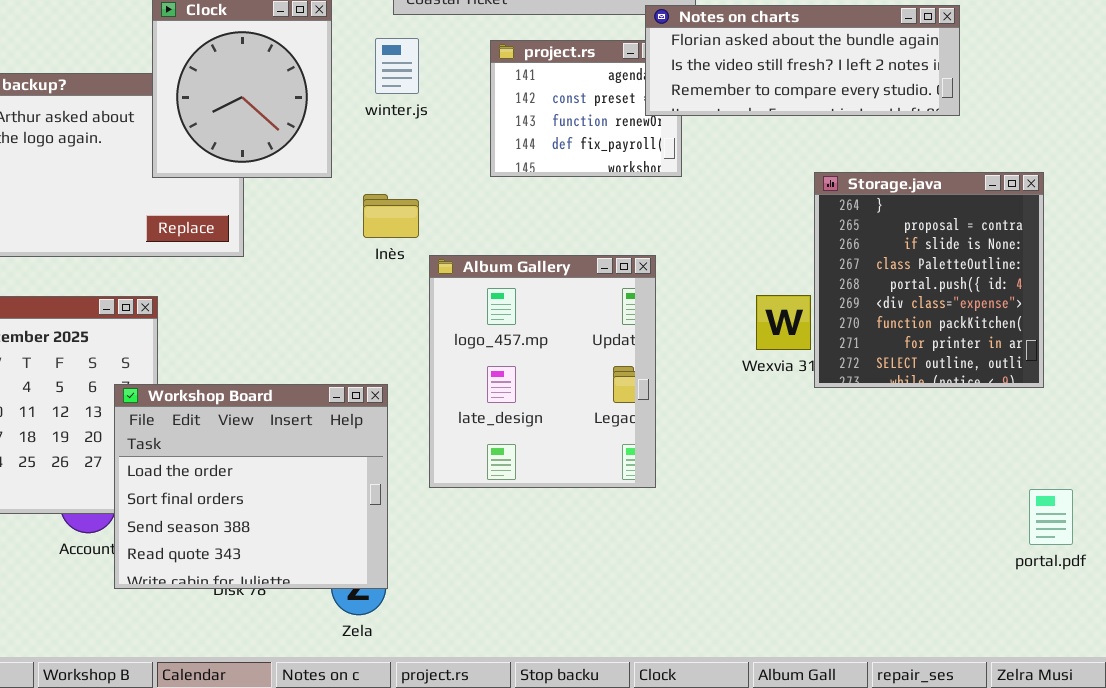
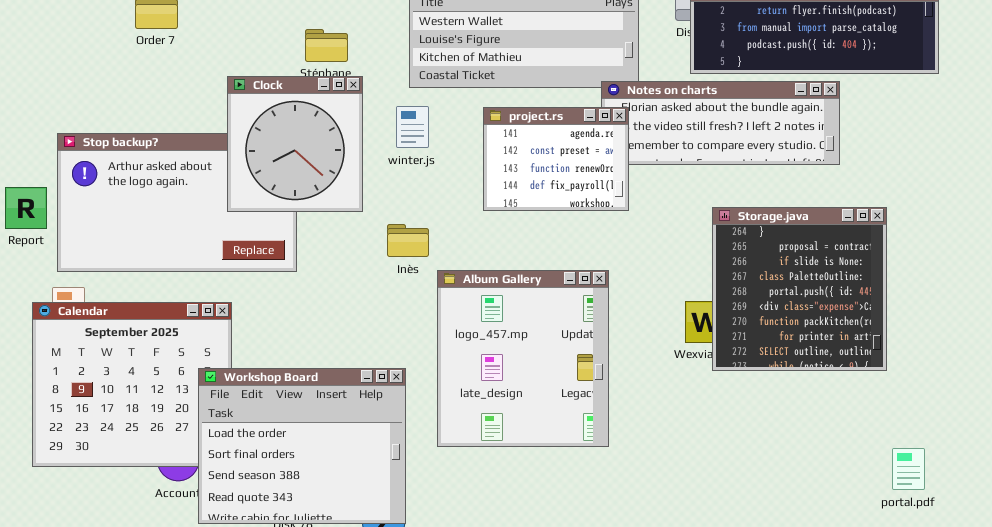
project.rs: [490,40,682,177] -> [483,107,629,211], raised
Storage.java: [814,172,1044,388] -> [712,207,887,371], moved

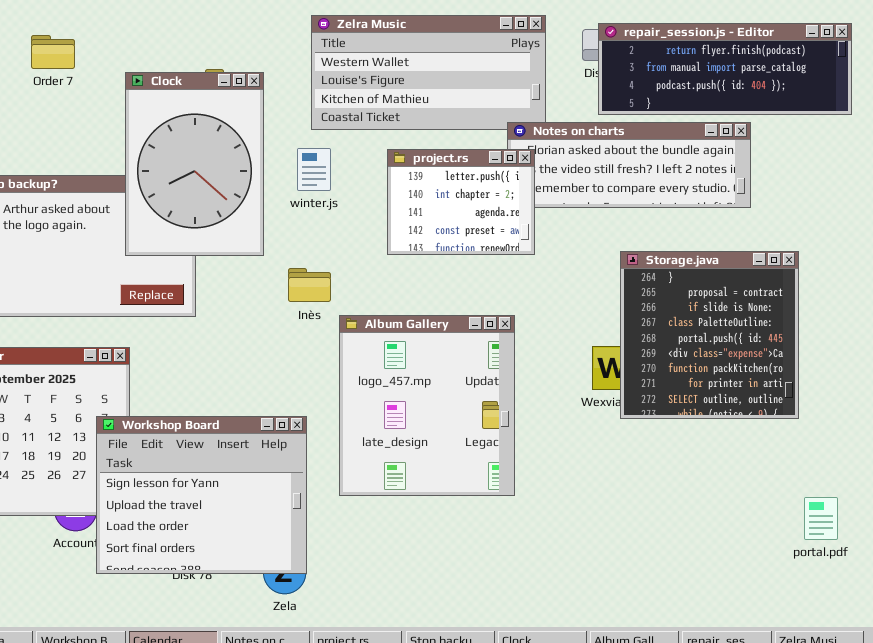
Clock: [227,76,363,212] -> [125,72,264,256], resized
project.rs: [483,107,629,211] -> [387,149,535,255], scrolled up 2 rows
Workshop Board: [198,368,406,524] -> [96,416,307,574], scrolled up 2 rows

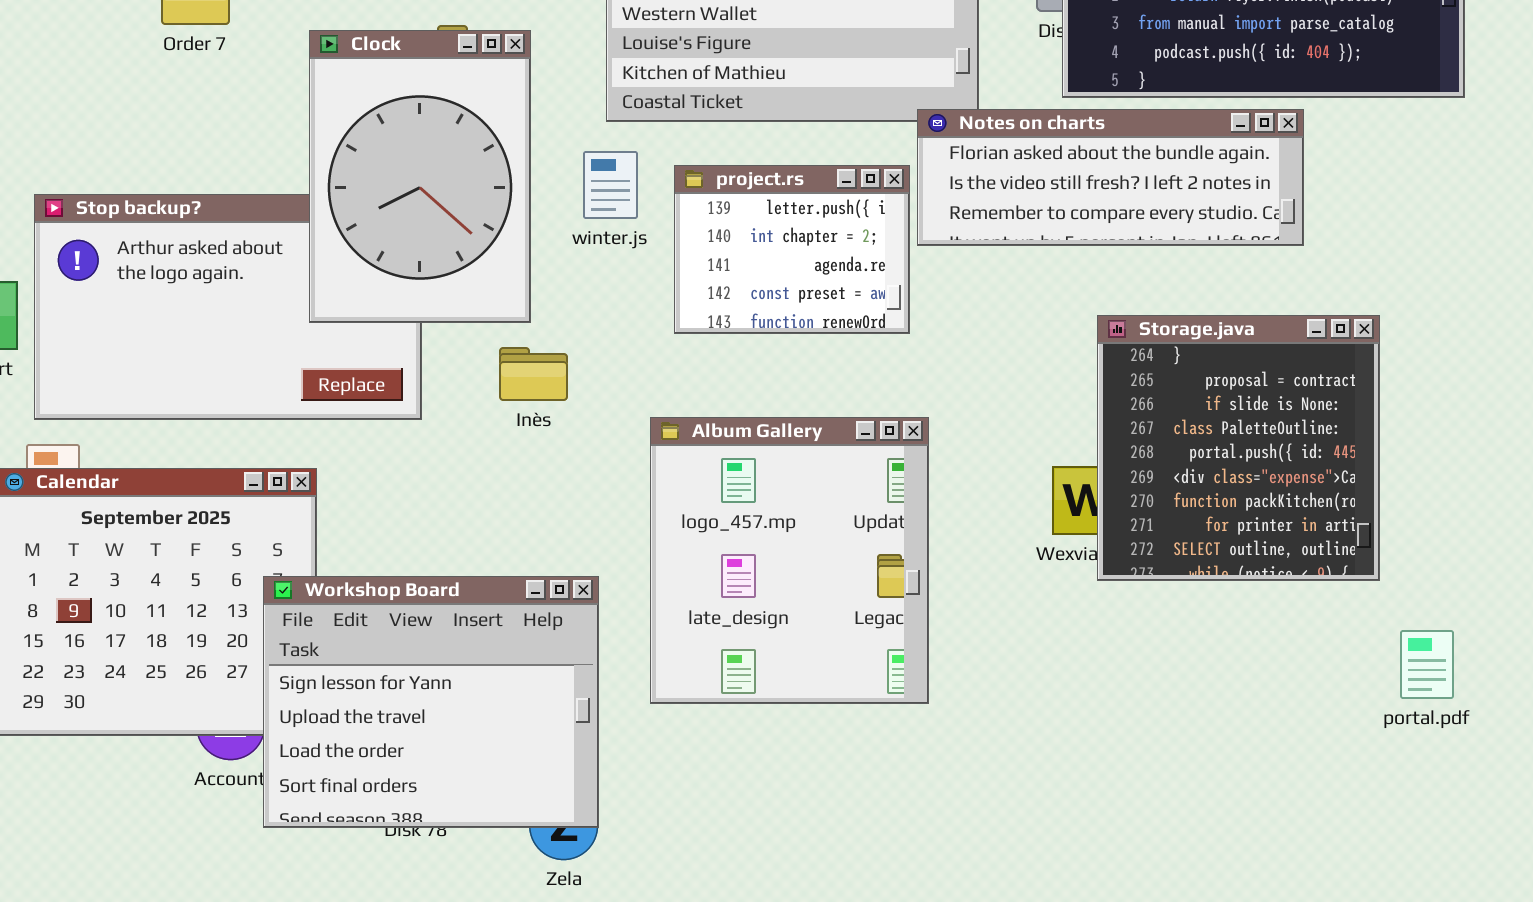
project.rs: [387,149,535,255] -> [674,165,910,334], moved
Inès: [288,268,331,302] -> [499,347,568,401], moved
portal.pdf: [804,497,838,540] -> [1400,630,1454,699], moved

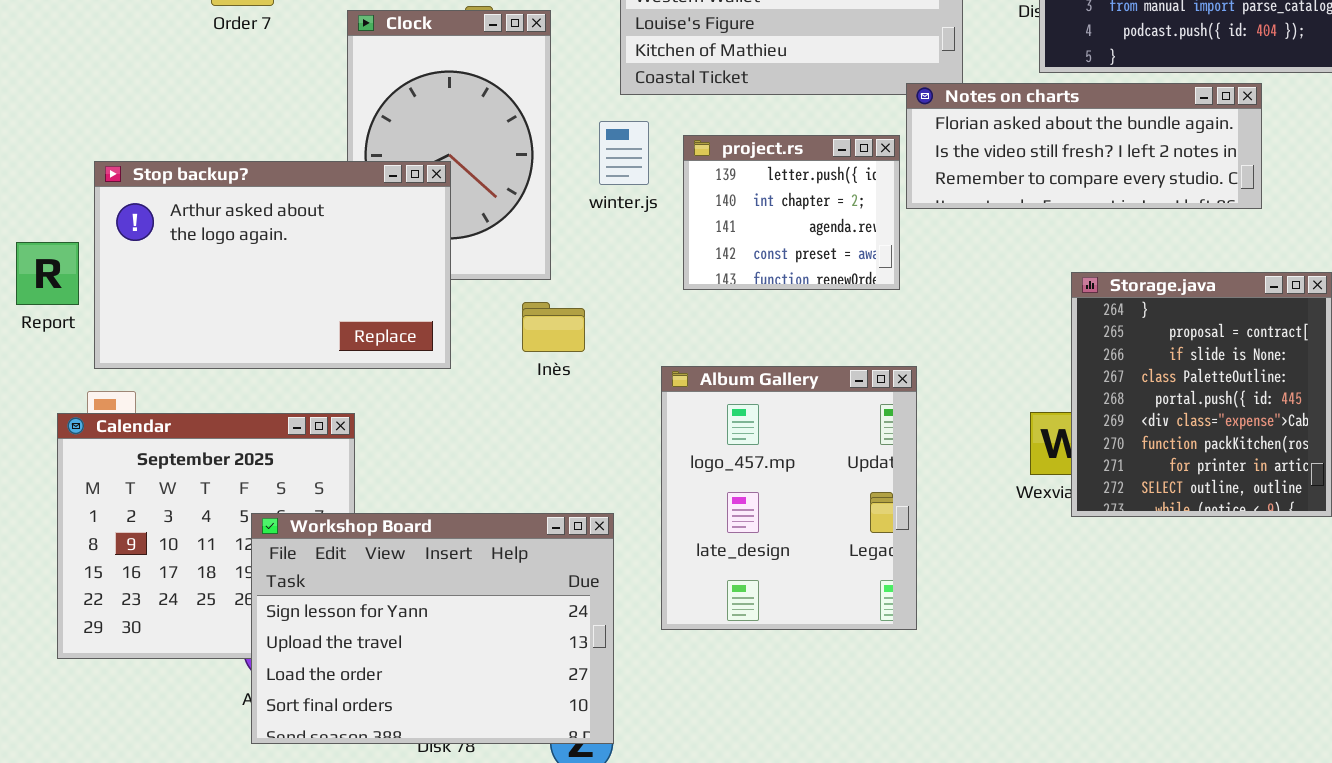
Stop backup?: [34,194,422,420] -> [94,161,451,369], raised
Workshop Board: [263,576,599,828] -> [251,513,614,744], resized

